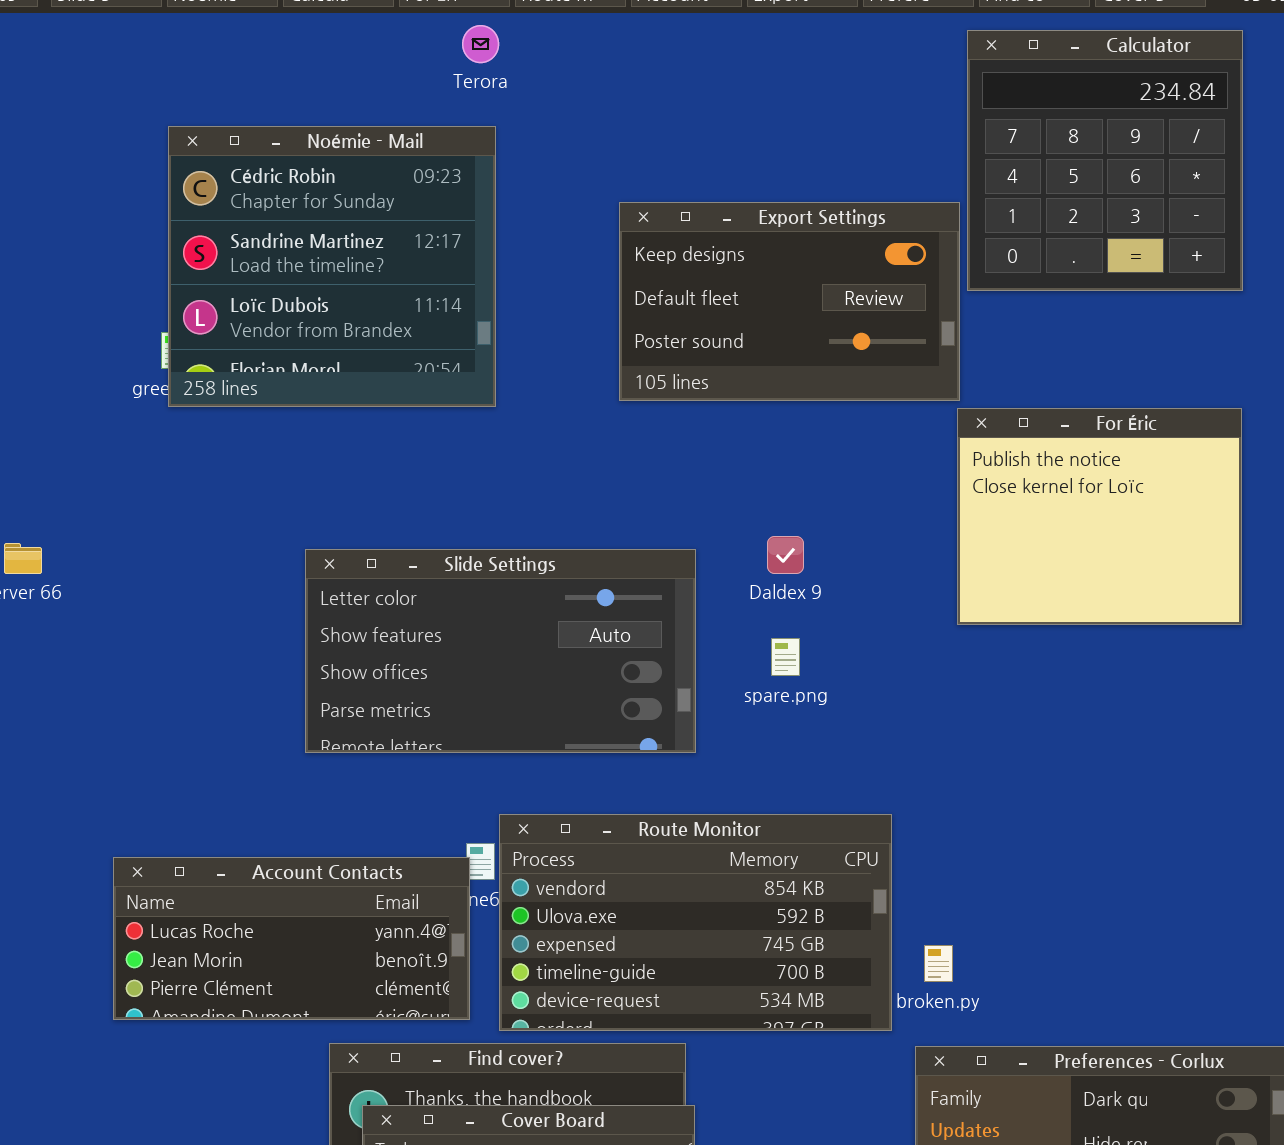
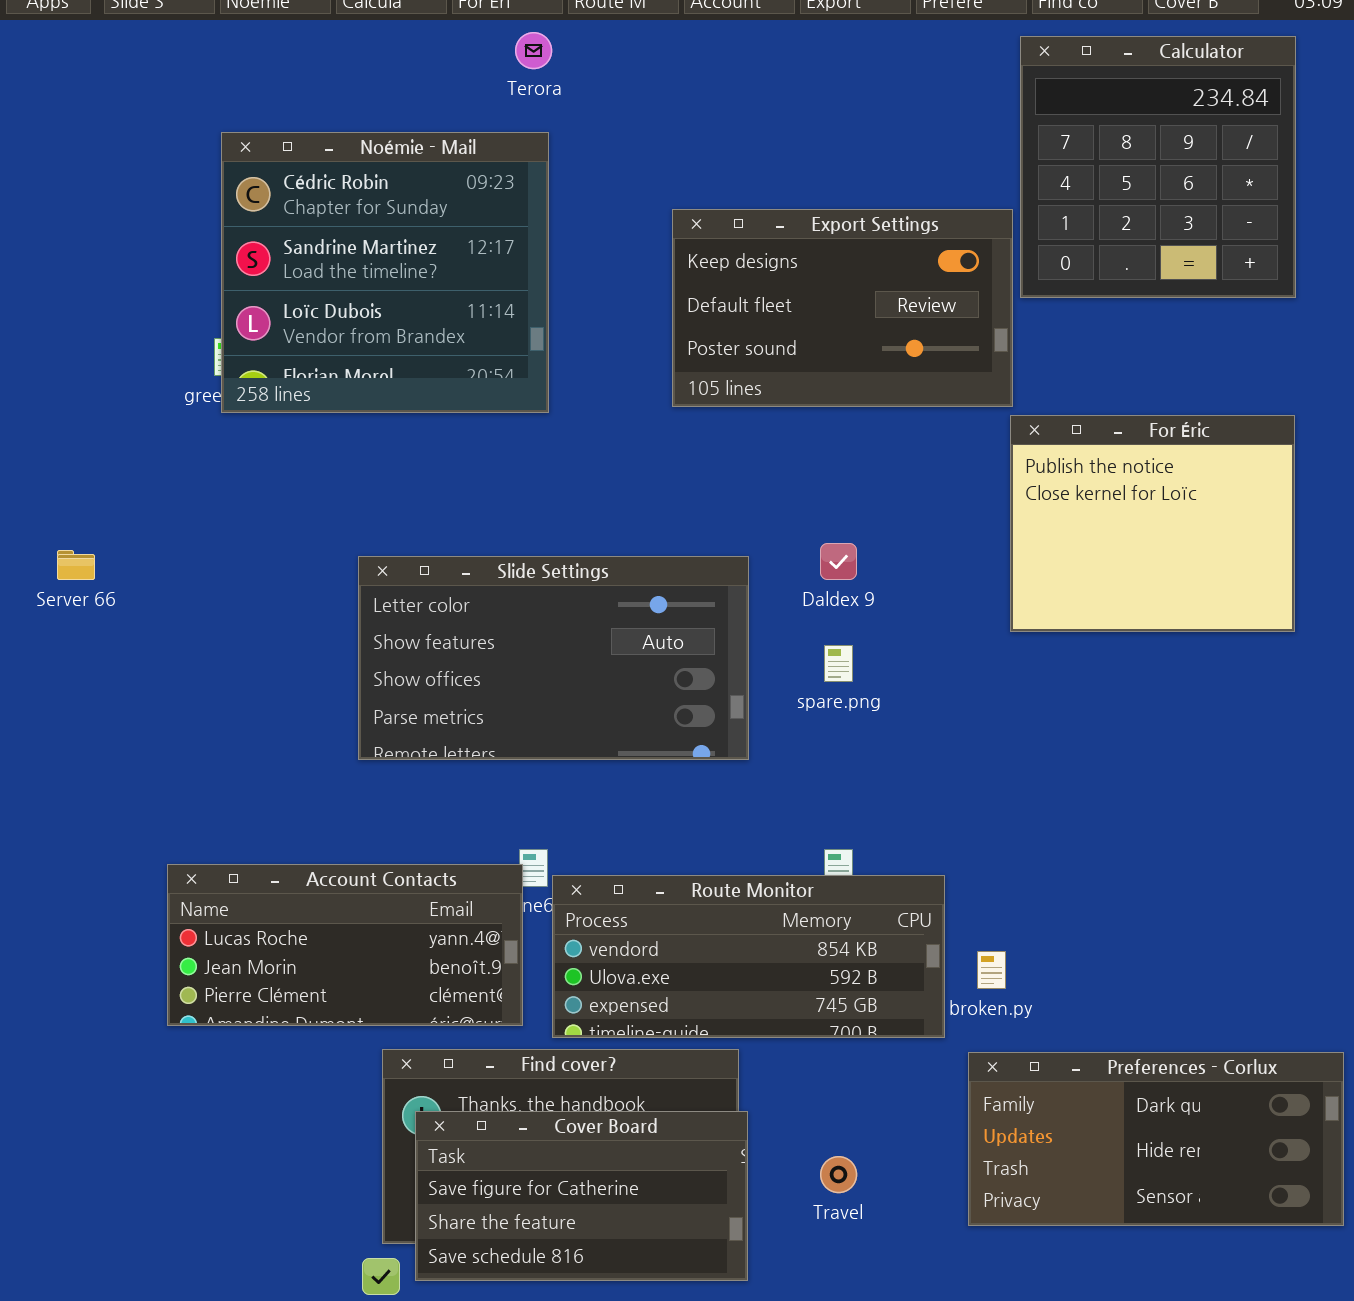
Route Monitor: [499,814,892,1031] -> [552,875,945,1038], resized

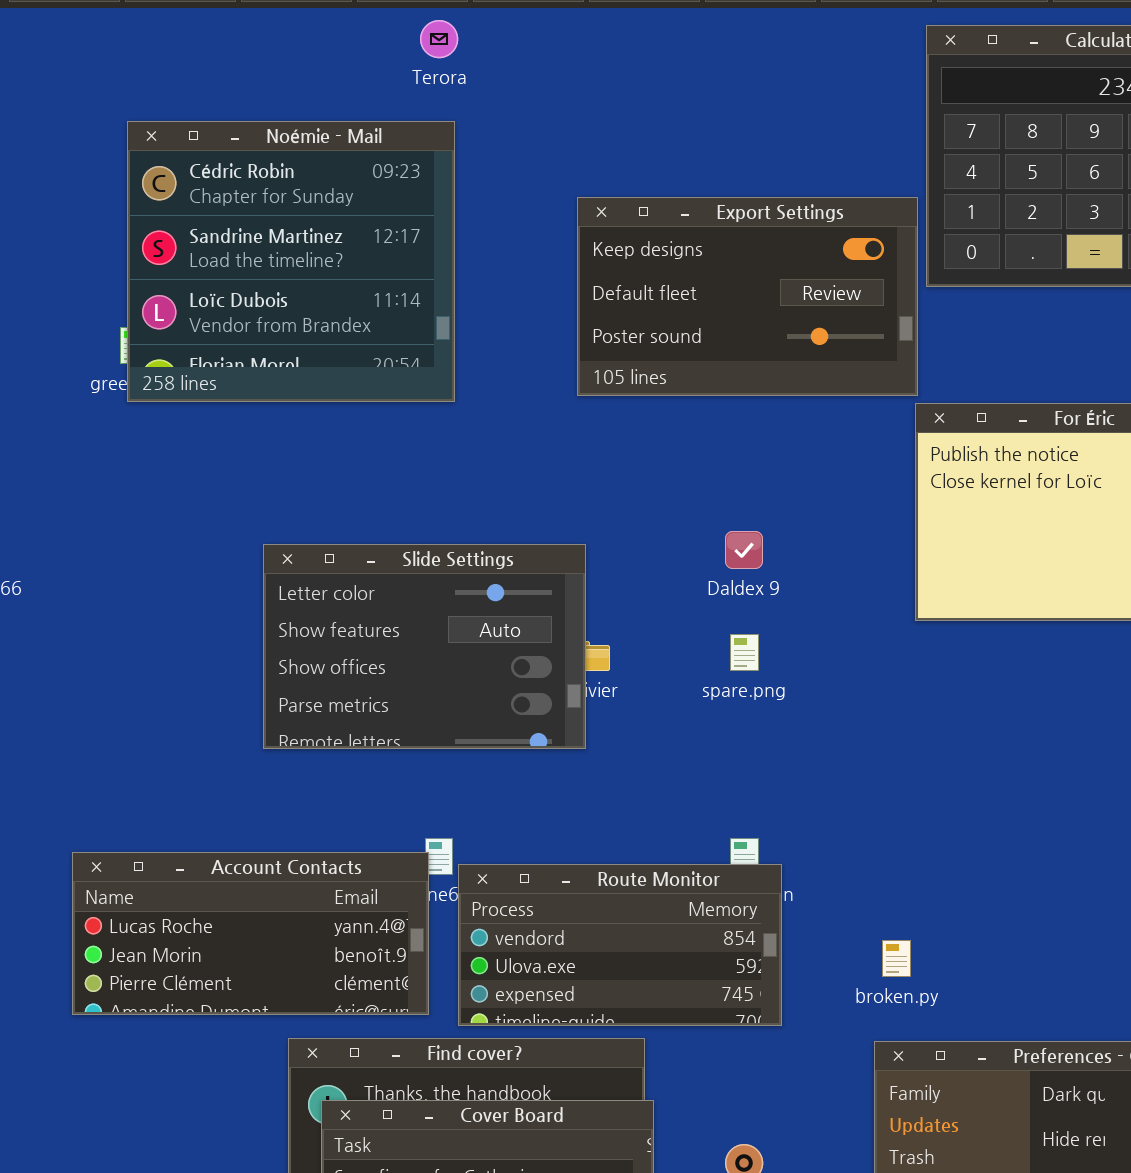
Slide Settings: [358,556,749,760] -> [263,544,586,749], resized
Route Monitor: [552,875,945,1038] -> [458,864,782,1026], resized

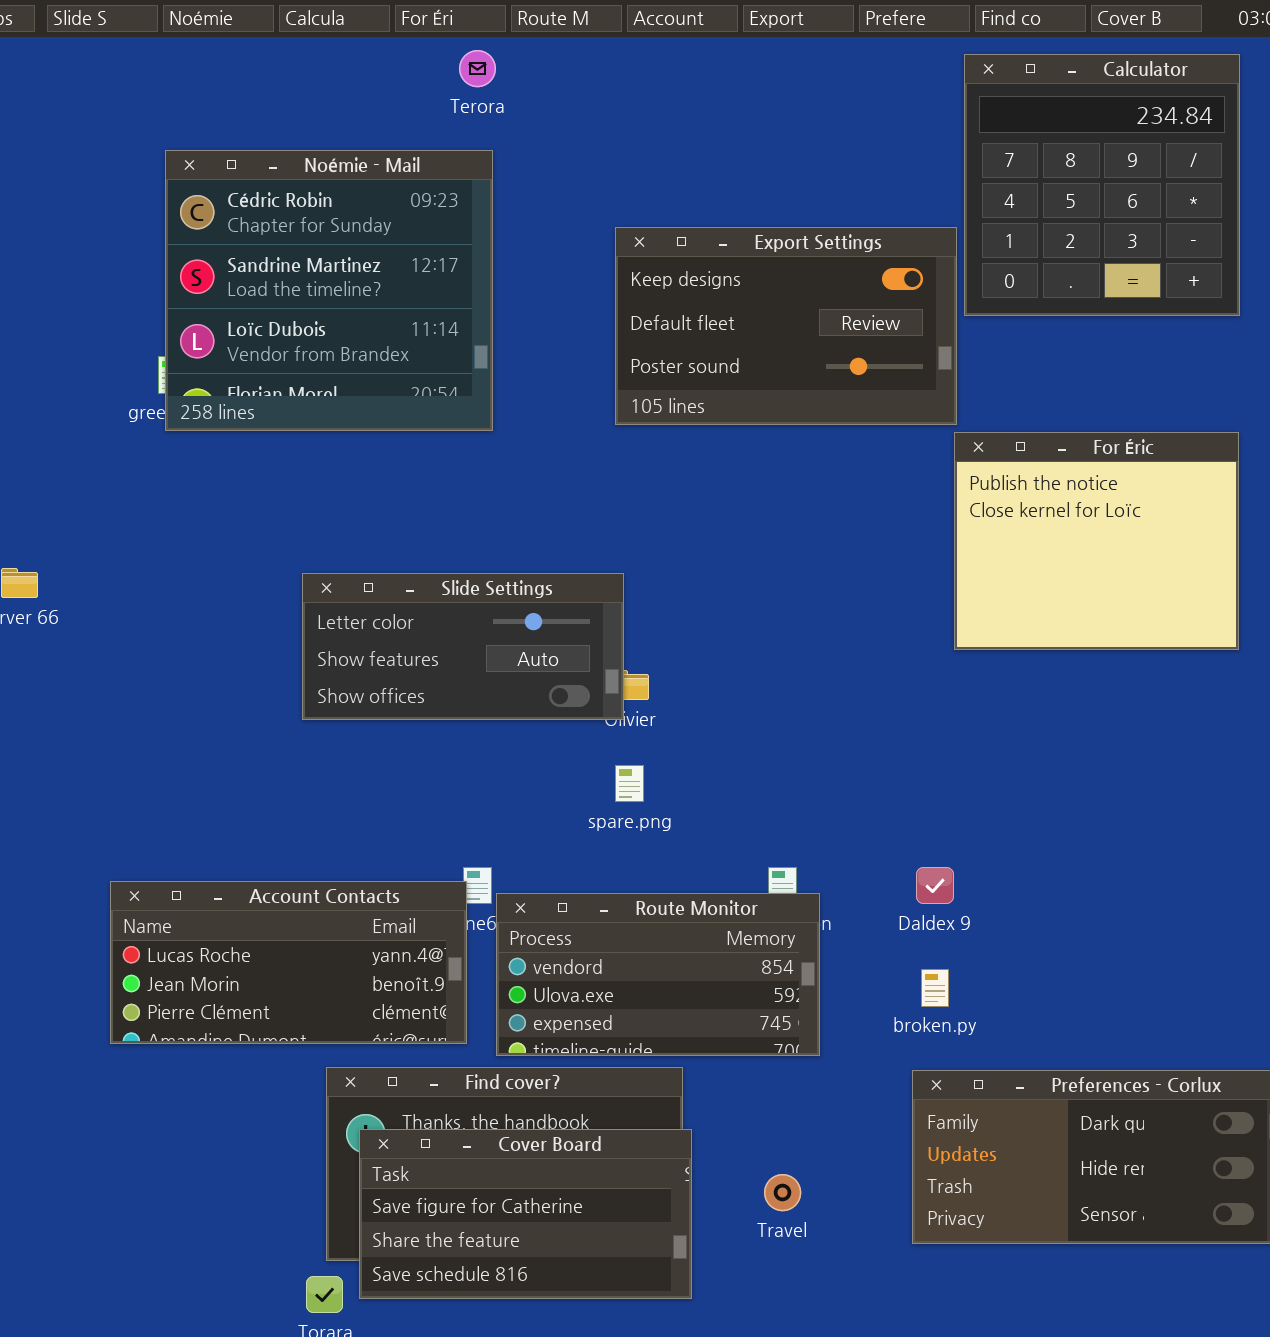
Daldex 9: [725,531,763,569] -> [916,867,954,904], moved
Slide Settings: [263,544,586,749] -> [302,573,624,720], resized
spare.png: [730,634,759,671] -> [615,765,644,802], moved

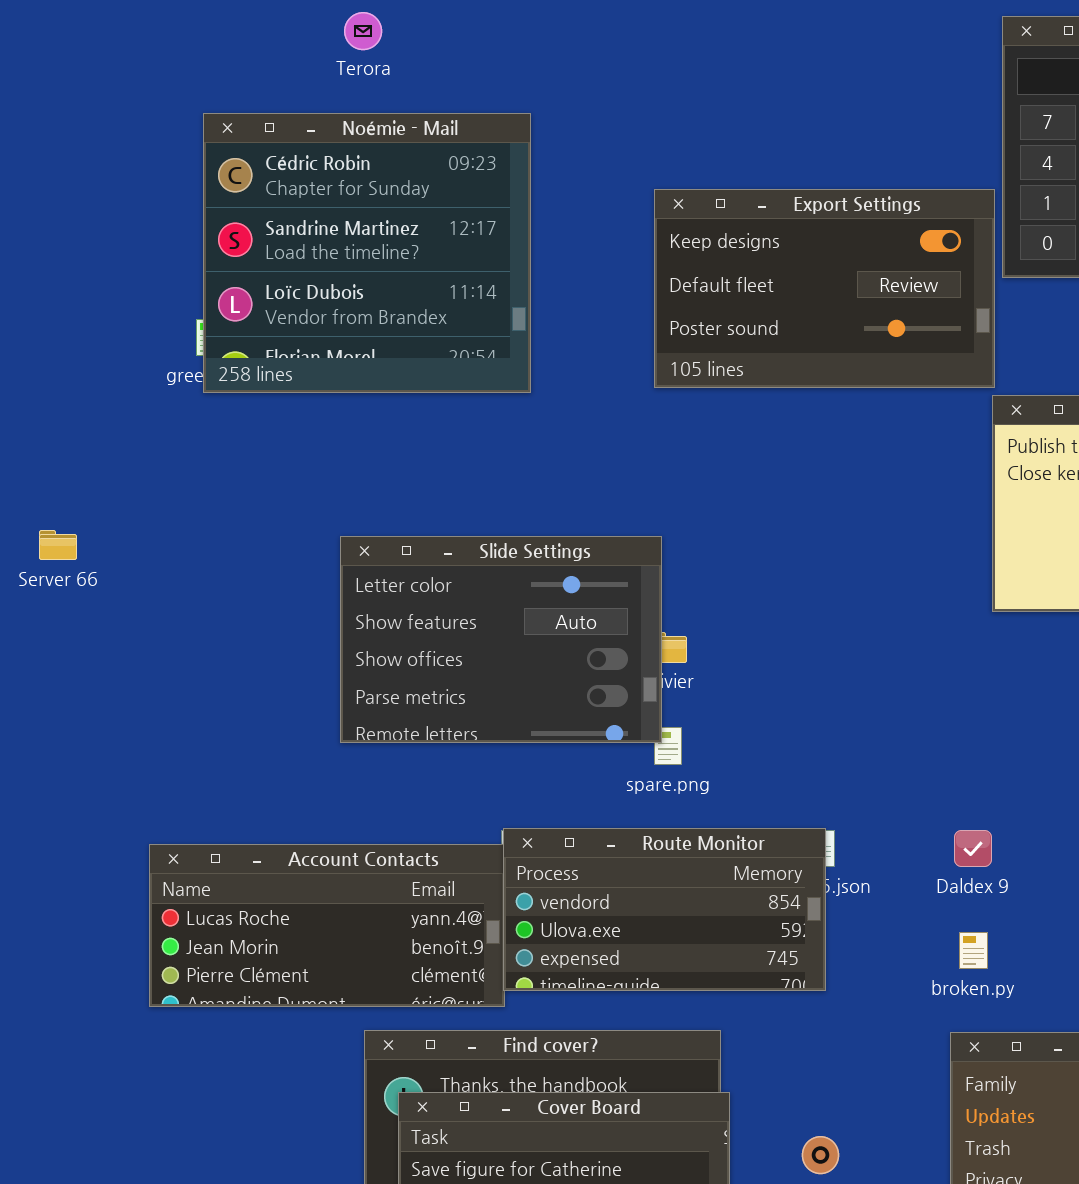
Terora: [459,50,496,87] -> [344,12,382,50], moved
Slide Settings: [302,573,624,720] -> [340,536,662,743], resized
Route Monitor: [496,893,820,1056] -> [503,828,826,991], moved

